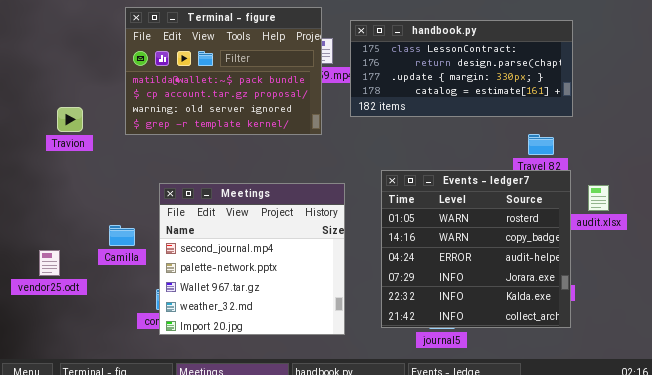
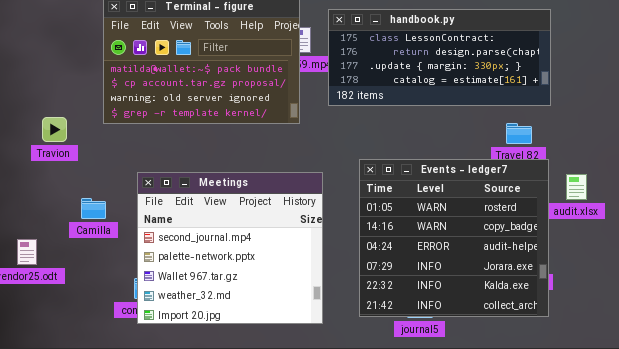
Travion: [57,107,83,132] -> [42,117,67,142], moved
Camilla: [109,225,135,246] -> [81,198,106,219], moved

